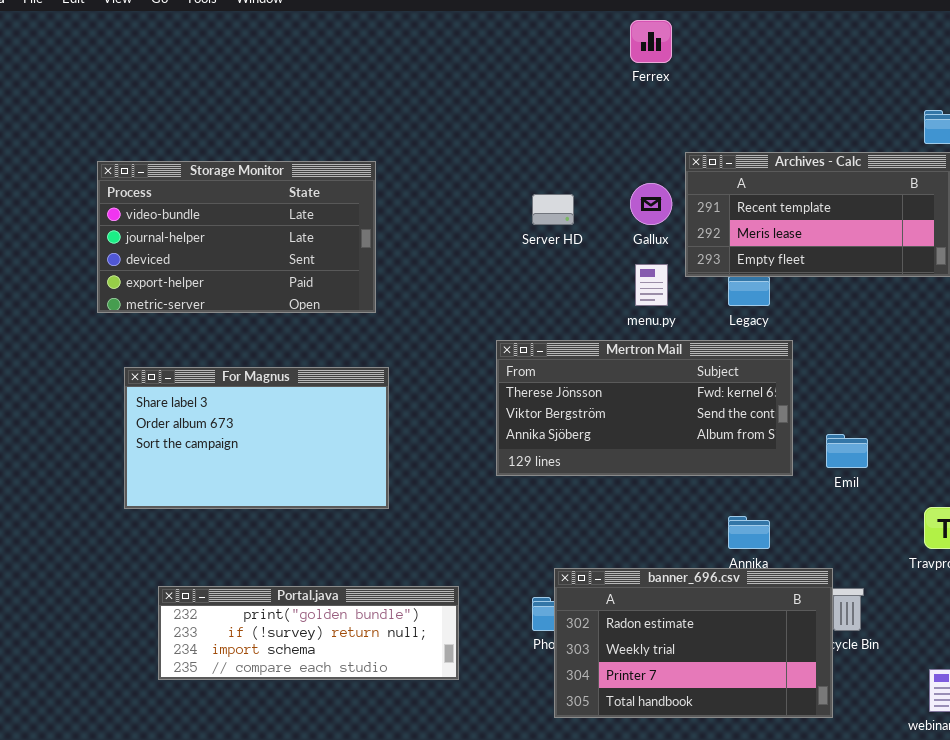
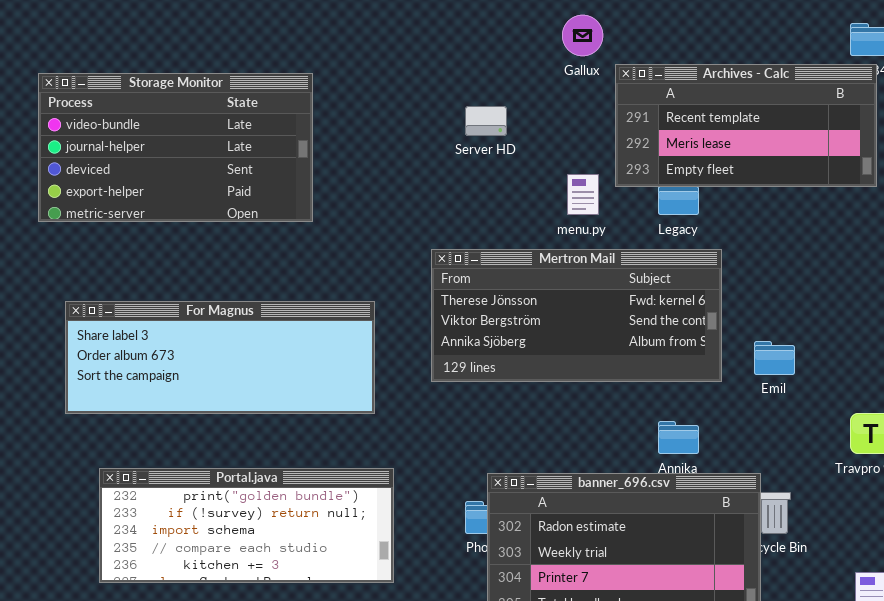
Gallux: [630,183,672,225] -> [562,15,603,56], moved
For Magnus: [124,367,389,509] -> [65,301,375,414], resized
Portal.java: [158,586,459,680] -> [99,468,394,583], resized

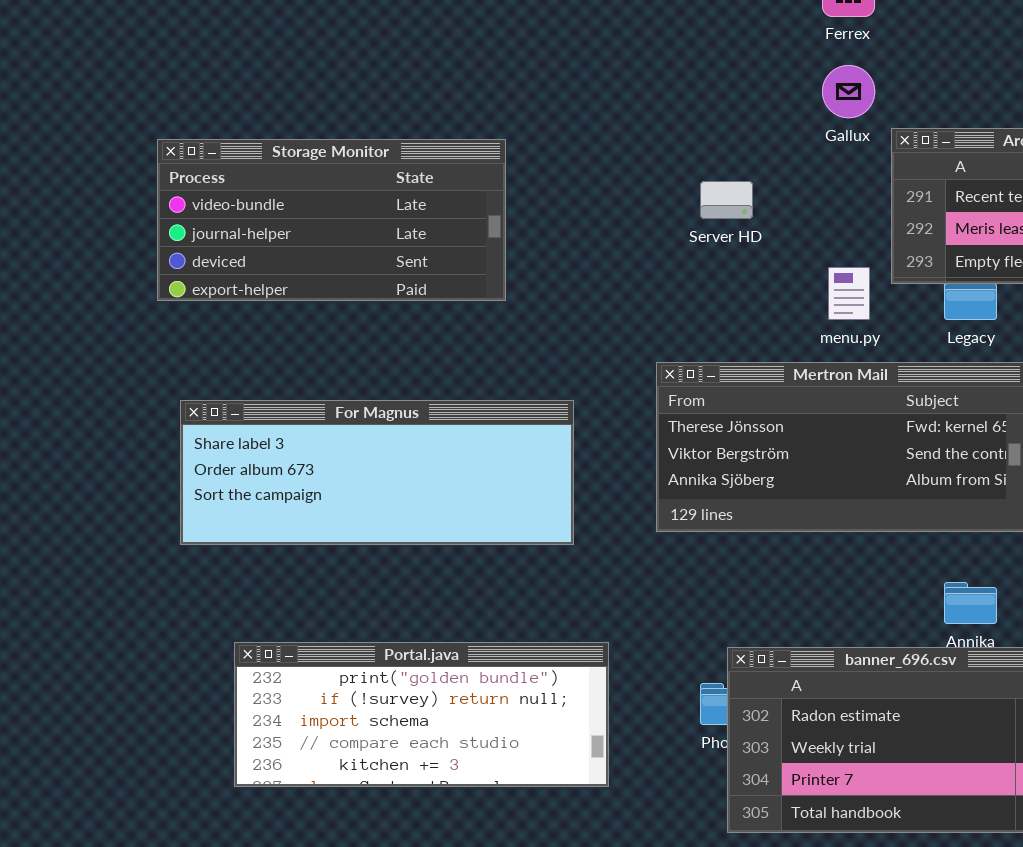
Storage Monitor: [38,73,313,222] -> [157,139,506,301], resized
For Magnus: [65,301,375,414] -> [180,400,574,545], moved

